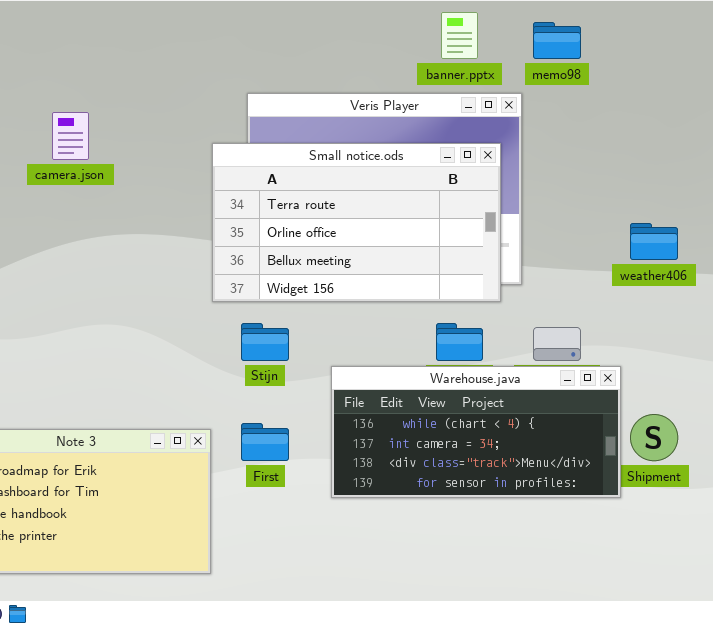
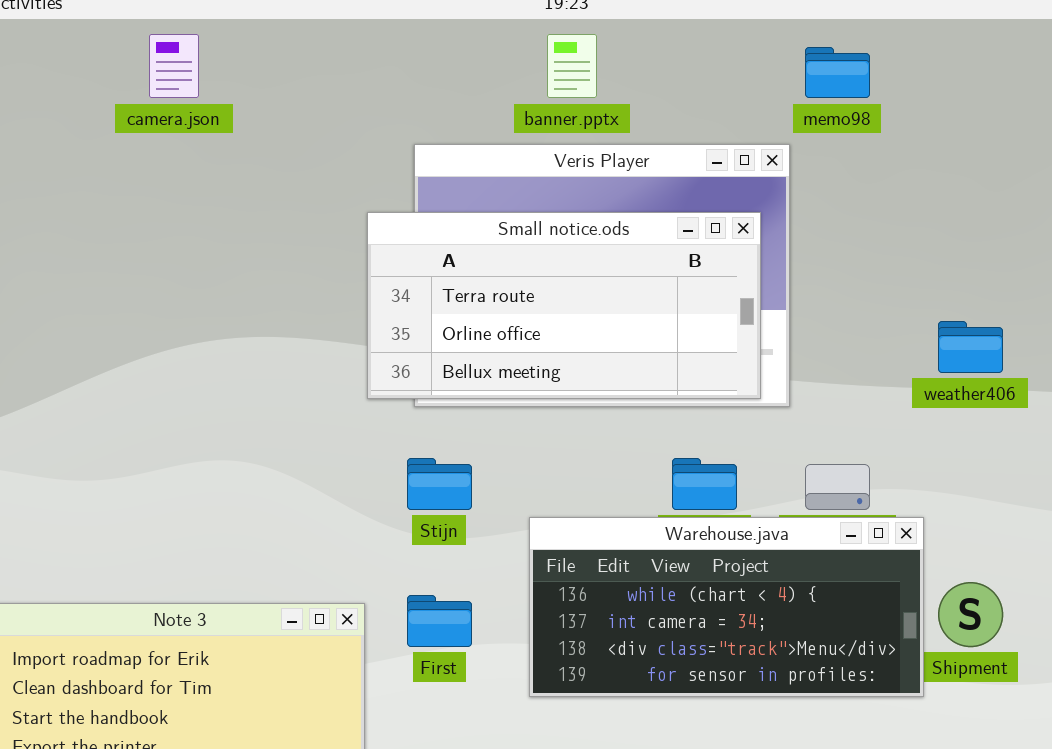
banner.pptx: [441,12,478,59] -> [547,34,597,98], moved
camera.json: [52,112,89,160] -> [149,34,199,98], moved
Small notice.ods: [212,143,501,302] -> [367,212,761,399], resized

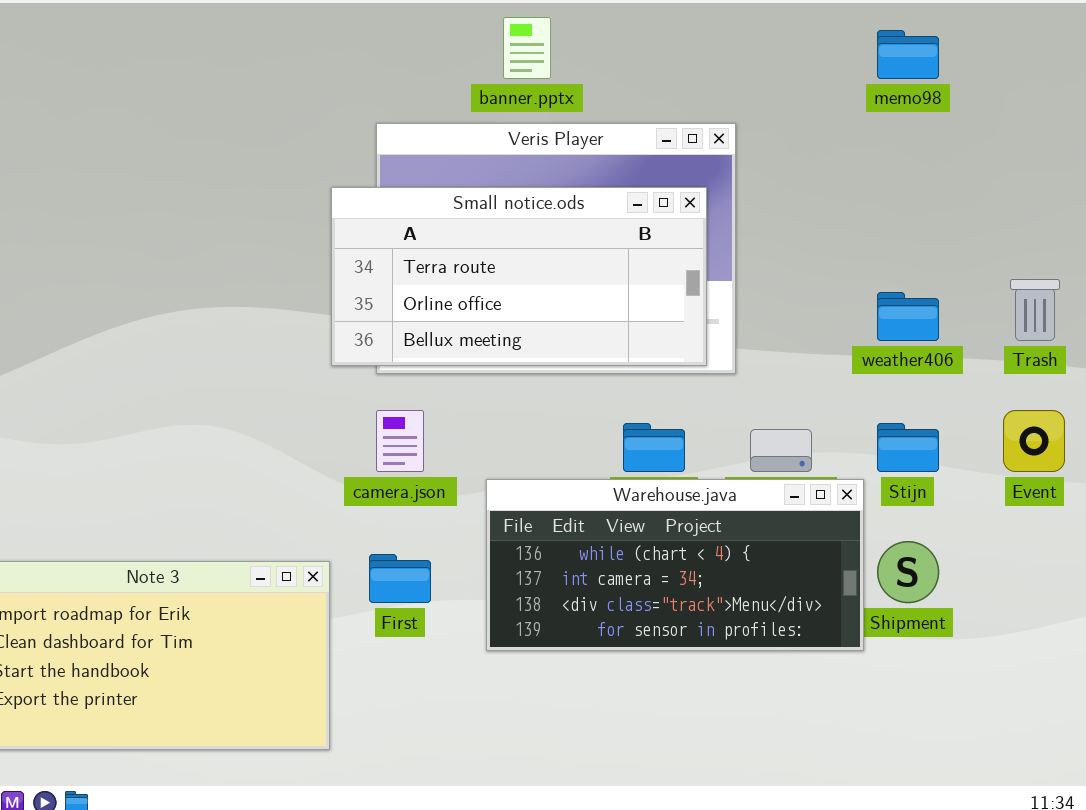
camera.json: [149,34,199,98] -> [376,410,424,472], moved
memo98: [805,47,870,98] -> [877,30,939,79], moved
Stijn: [407,458,472,510] -> [877,423,939,472], moved

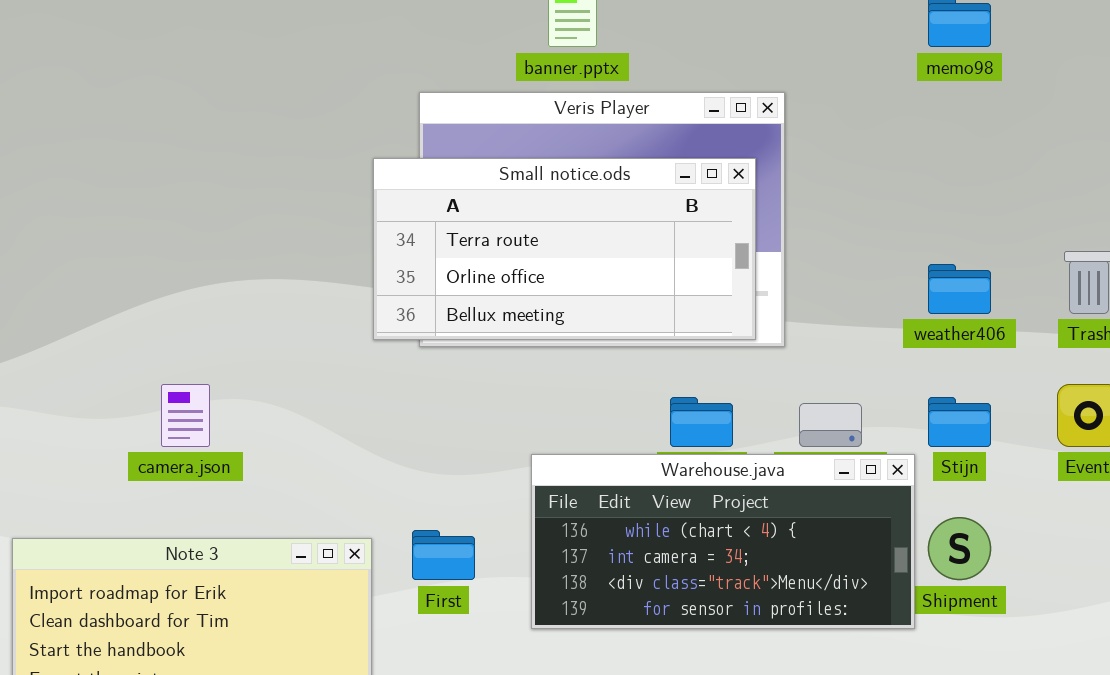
camera.json: [376,410,424,472] -> [161,384,210,447], moved

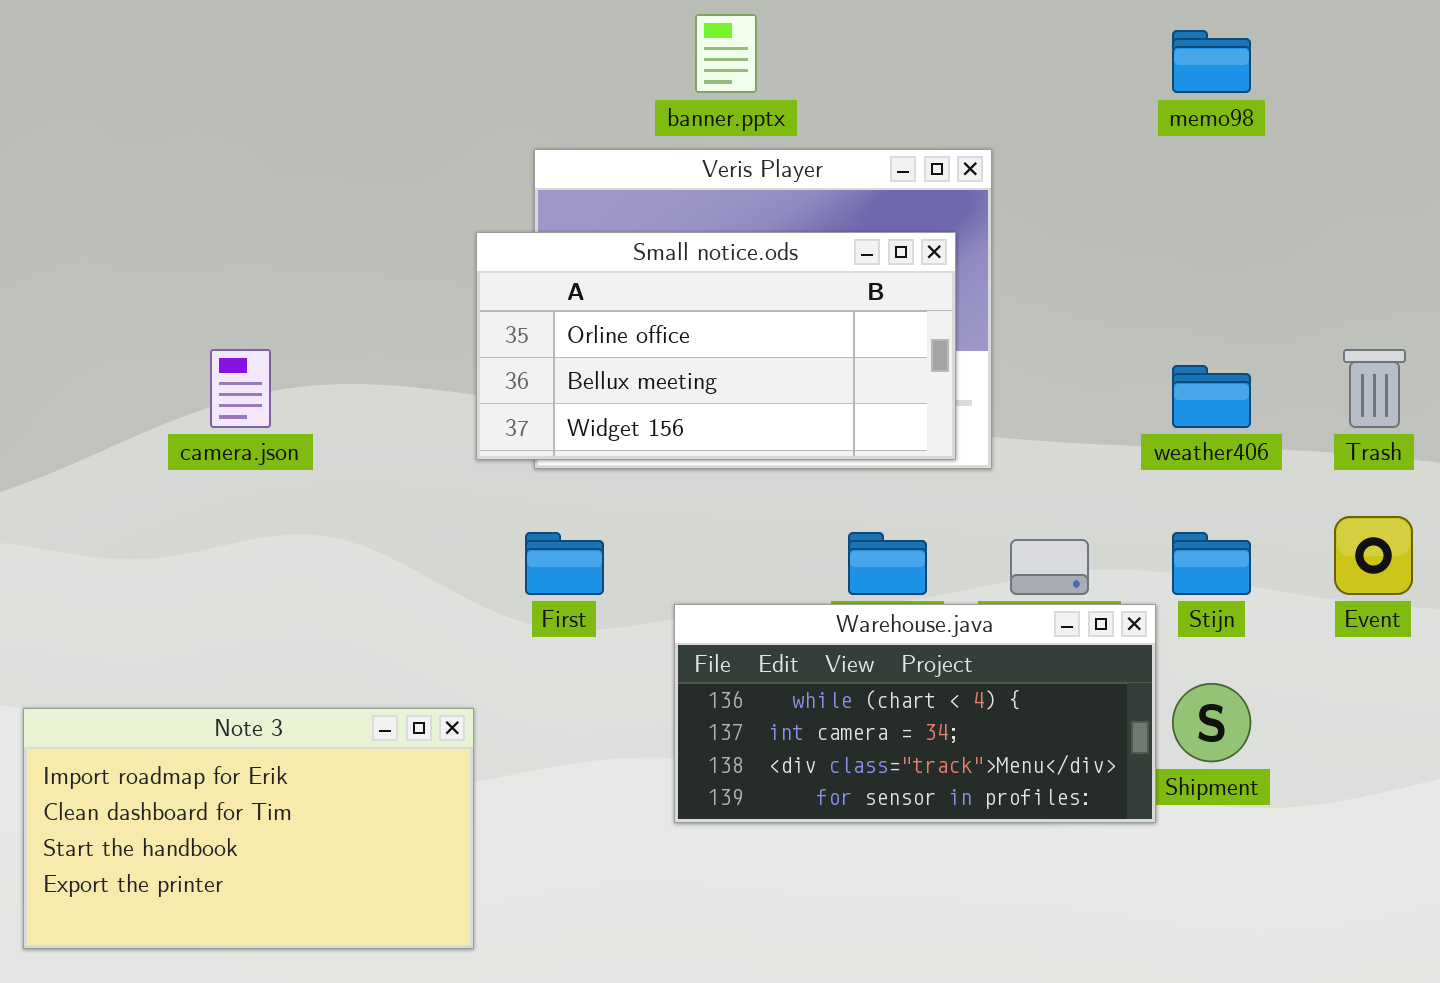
Small notice.ods: [373,158,756,340] -> [476,232,956,460], scrolled down 1 row
camera.json: [161,384,210,447] -> [210,349,271,428], moved
First: [412,530,475,580] -> [525,532,604,595], moved

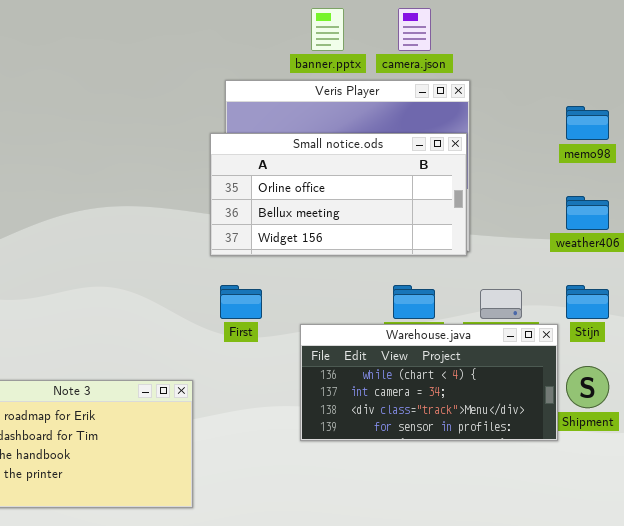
memo98: [1172,30,1251,93] -> [566,106,609,140], moved
Small notice.ods: [476,232,956,460] -> [210,133,467,256], moved
camera.json: [210,349,271,428] -> [398,8,431,51], moved

